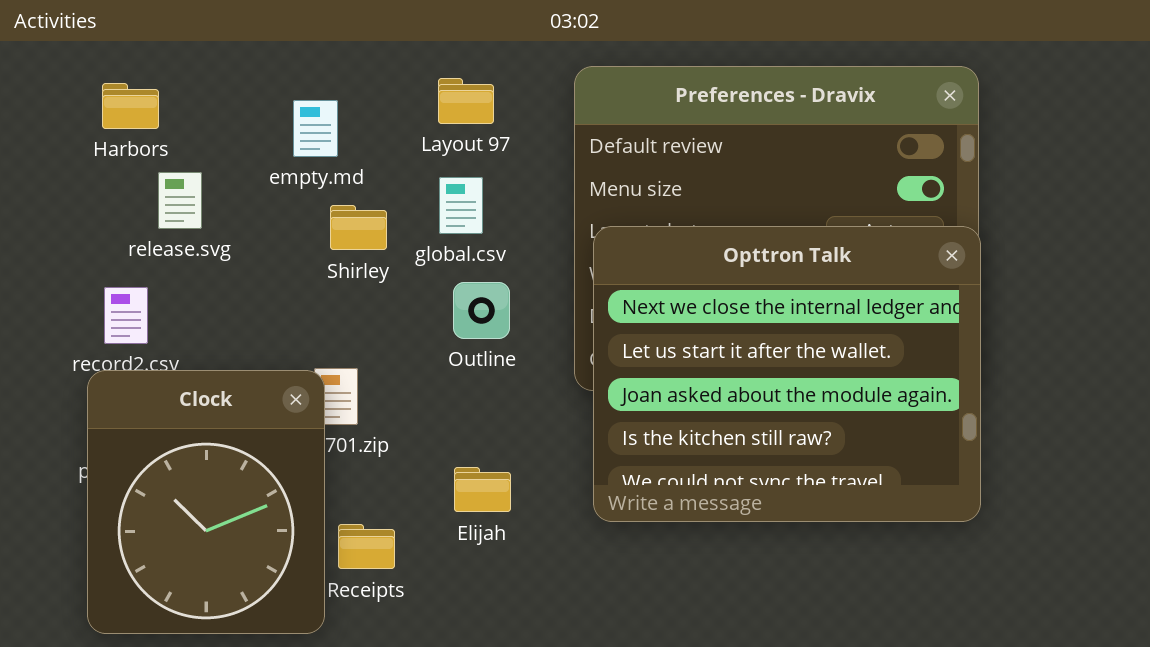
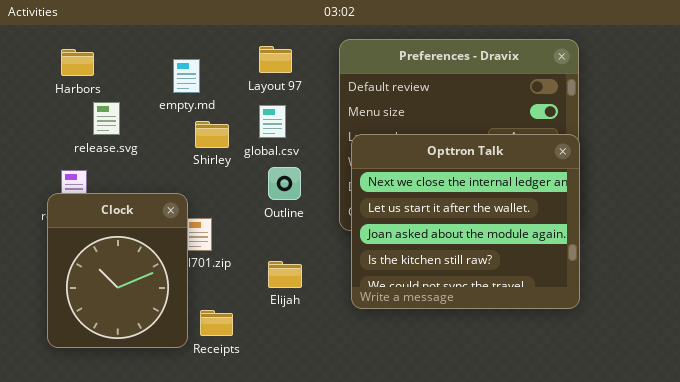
Clock: [87,370,325,634] -> [47,193,188,348], moved
Elijah: [454,467,511,512] -> [268,261,302,288], moved

